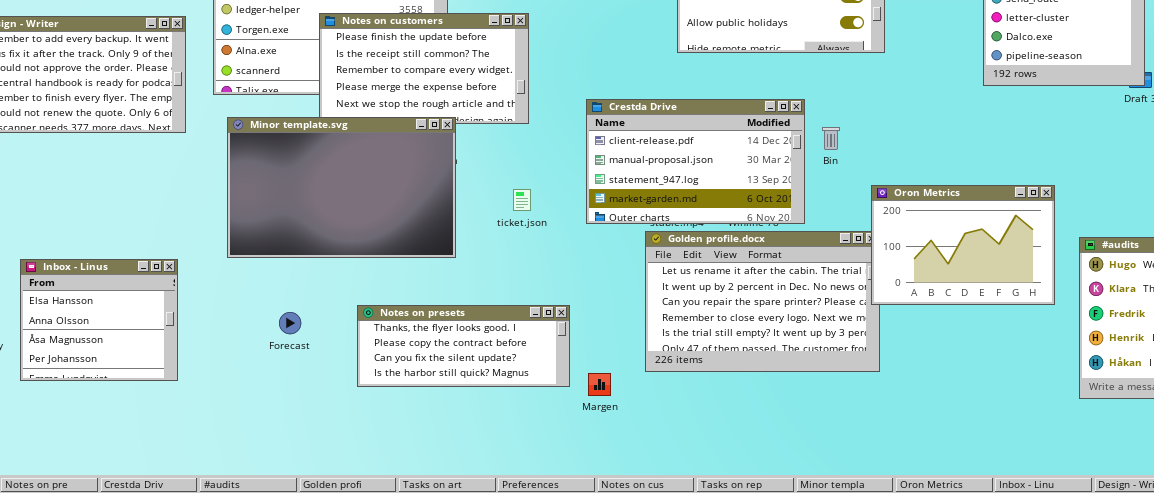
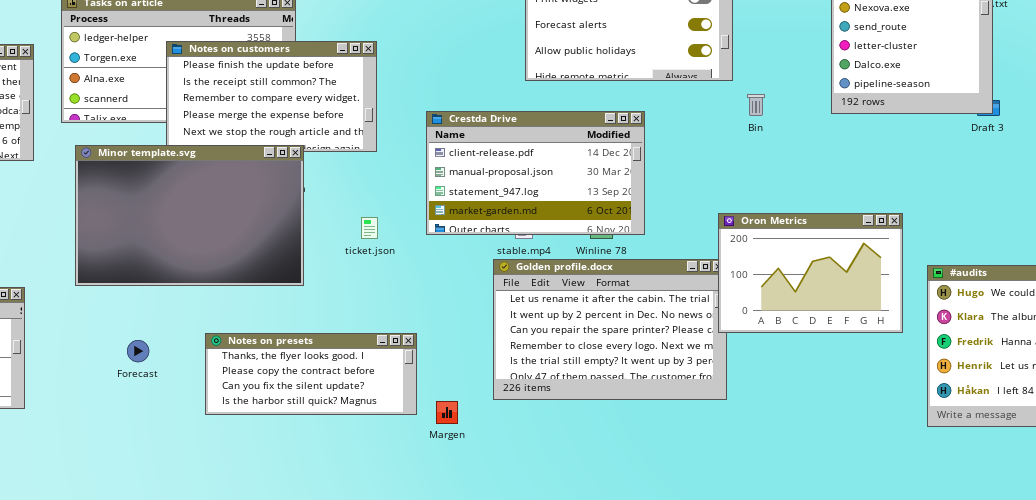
Crestda Drive: [586,99,805,224] -> [426,111,645,235], moved
Bin: [822,127,840,150] -> [747,94,765,116], moved

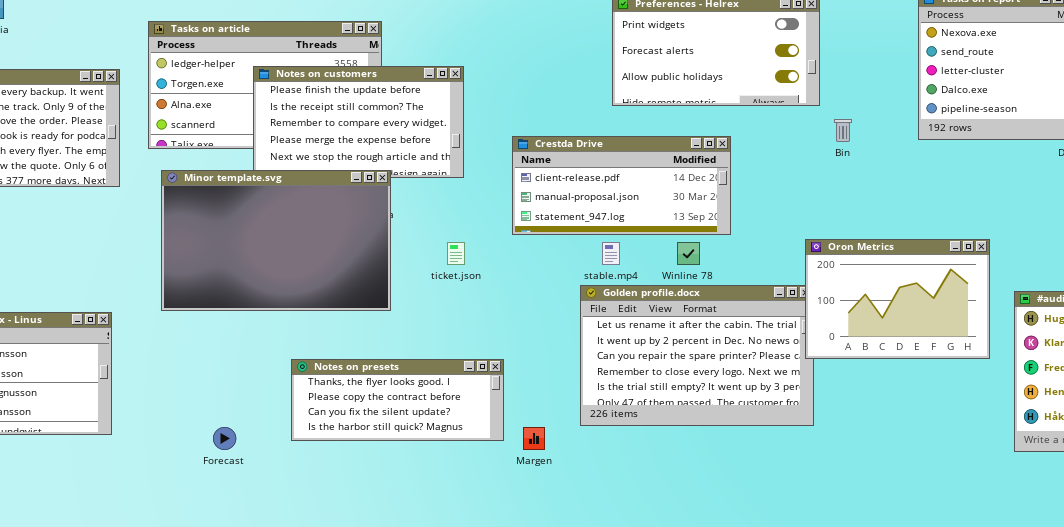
Crestda Drive: [426,111,645,235] -> [512,136,731,235], resized
Forecast: [127,340,149,362] -> [213,427,236,450], moved

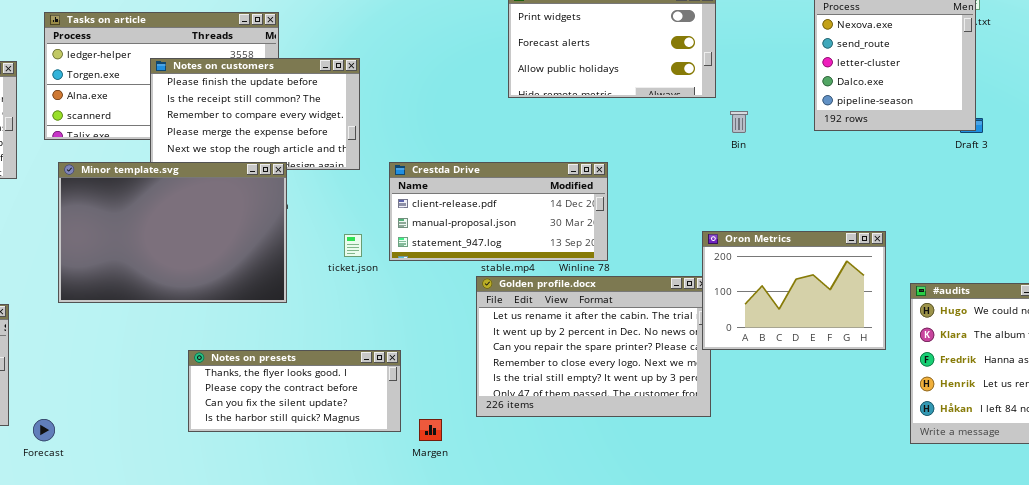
Crestda Drive: [512,136,731,235] -> [389,162,608,261], moved
Forecast: [213,427,236,450] -> [33,419,55,441], moved

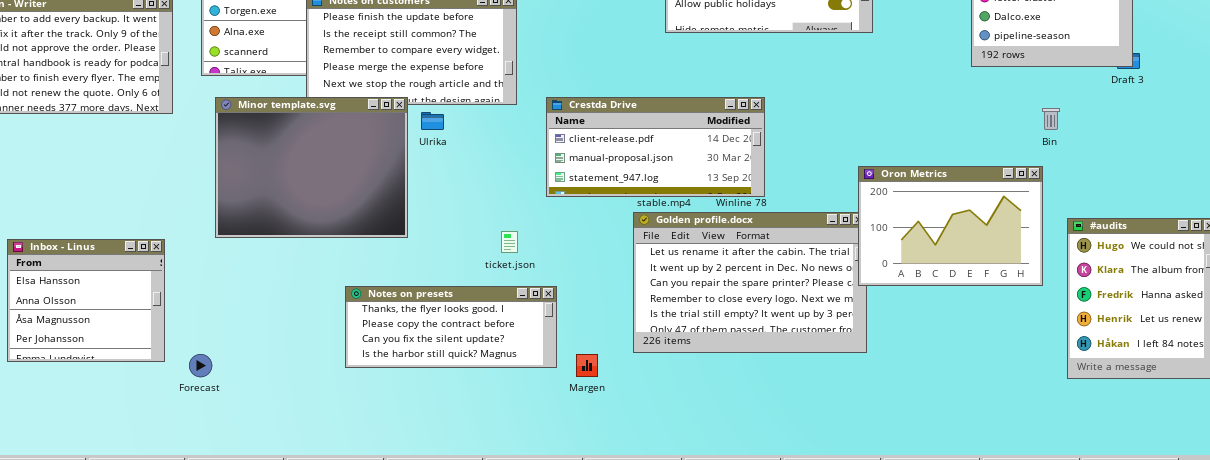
Bin: [730,111,748,133] -> [1042,108,1060,130], moved
Minor template.svg: [58,162,287,303] -> [215,97,408,238], resized
ticket.json: [344,234,362,257] -> [501,231,518,253], moved

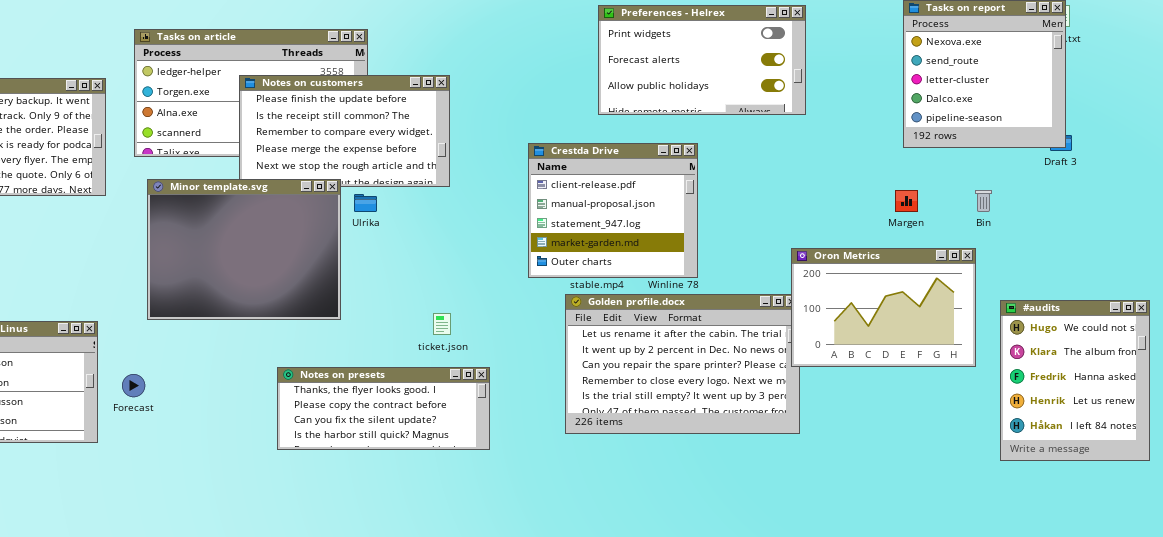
Crestda Drive: [546,97,765,197] -> [528,143,698,278], resized
Forecast: [189,354,212,377] -> [122,374,145,397], moved
Margen: [576,354,598,377] -> [895,190,918,212], moved

